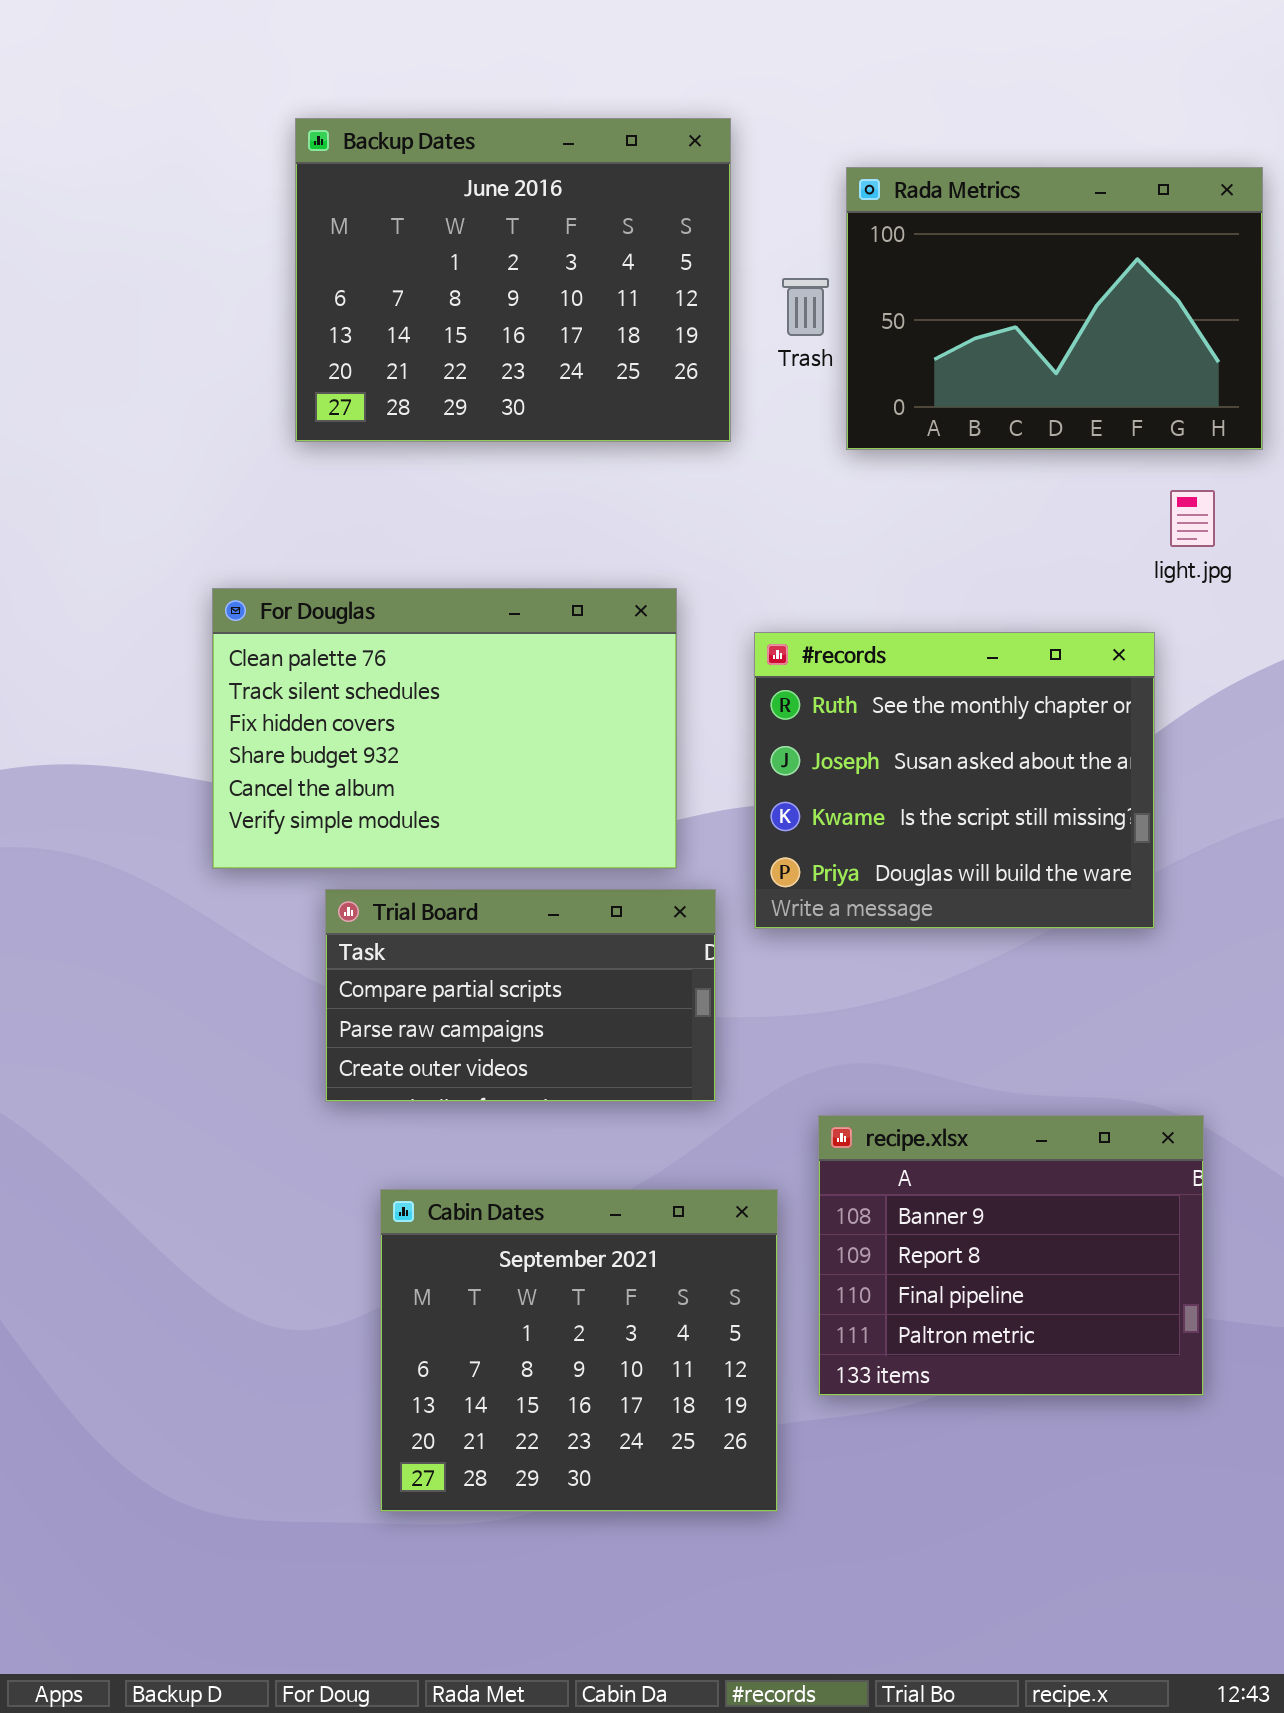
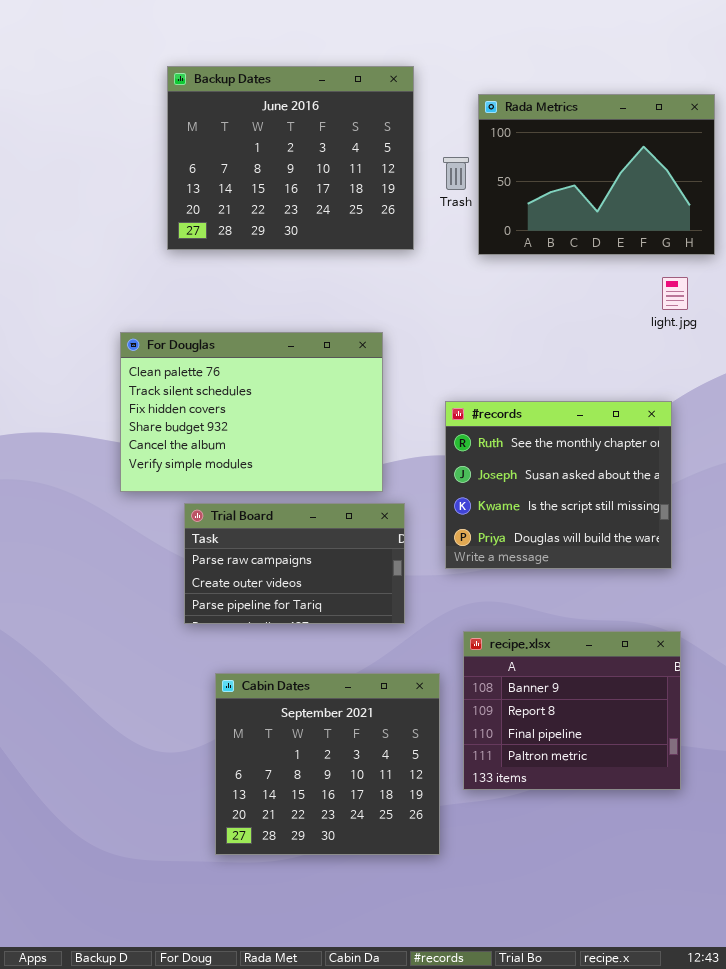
#records: [754,632,1155,929] -> [445,401,672,569], moved
Trial Board: [325,889,716,1102] -> [184,503,405,624], scrolled down 1 row

